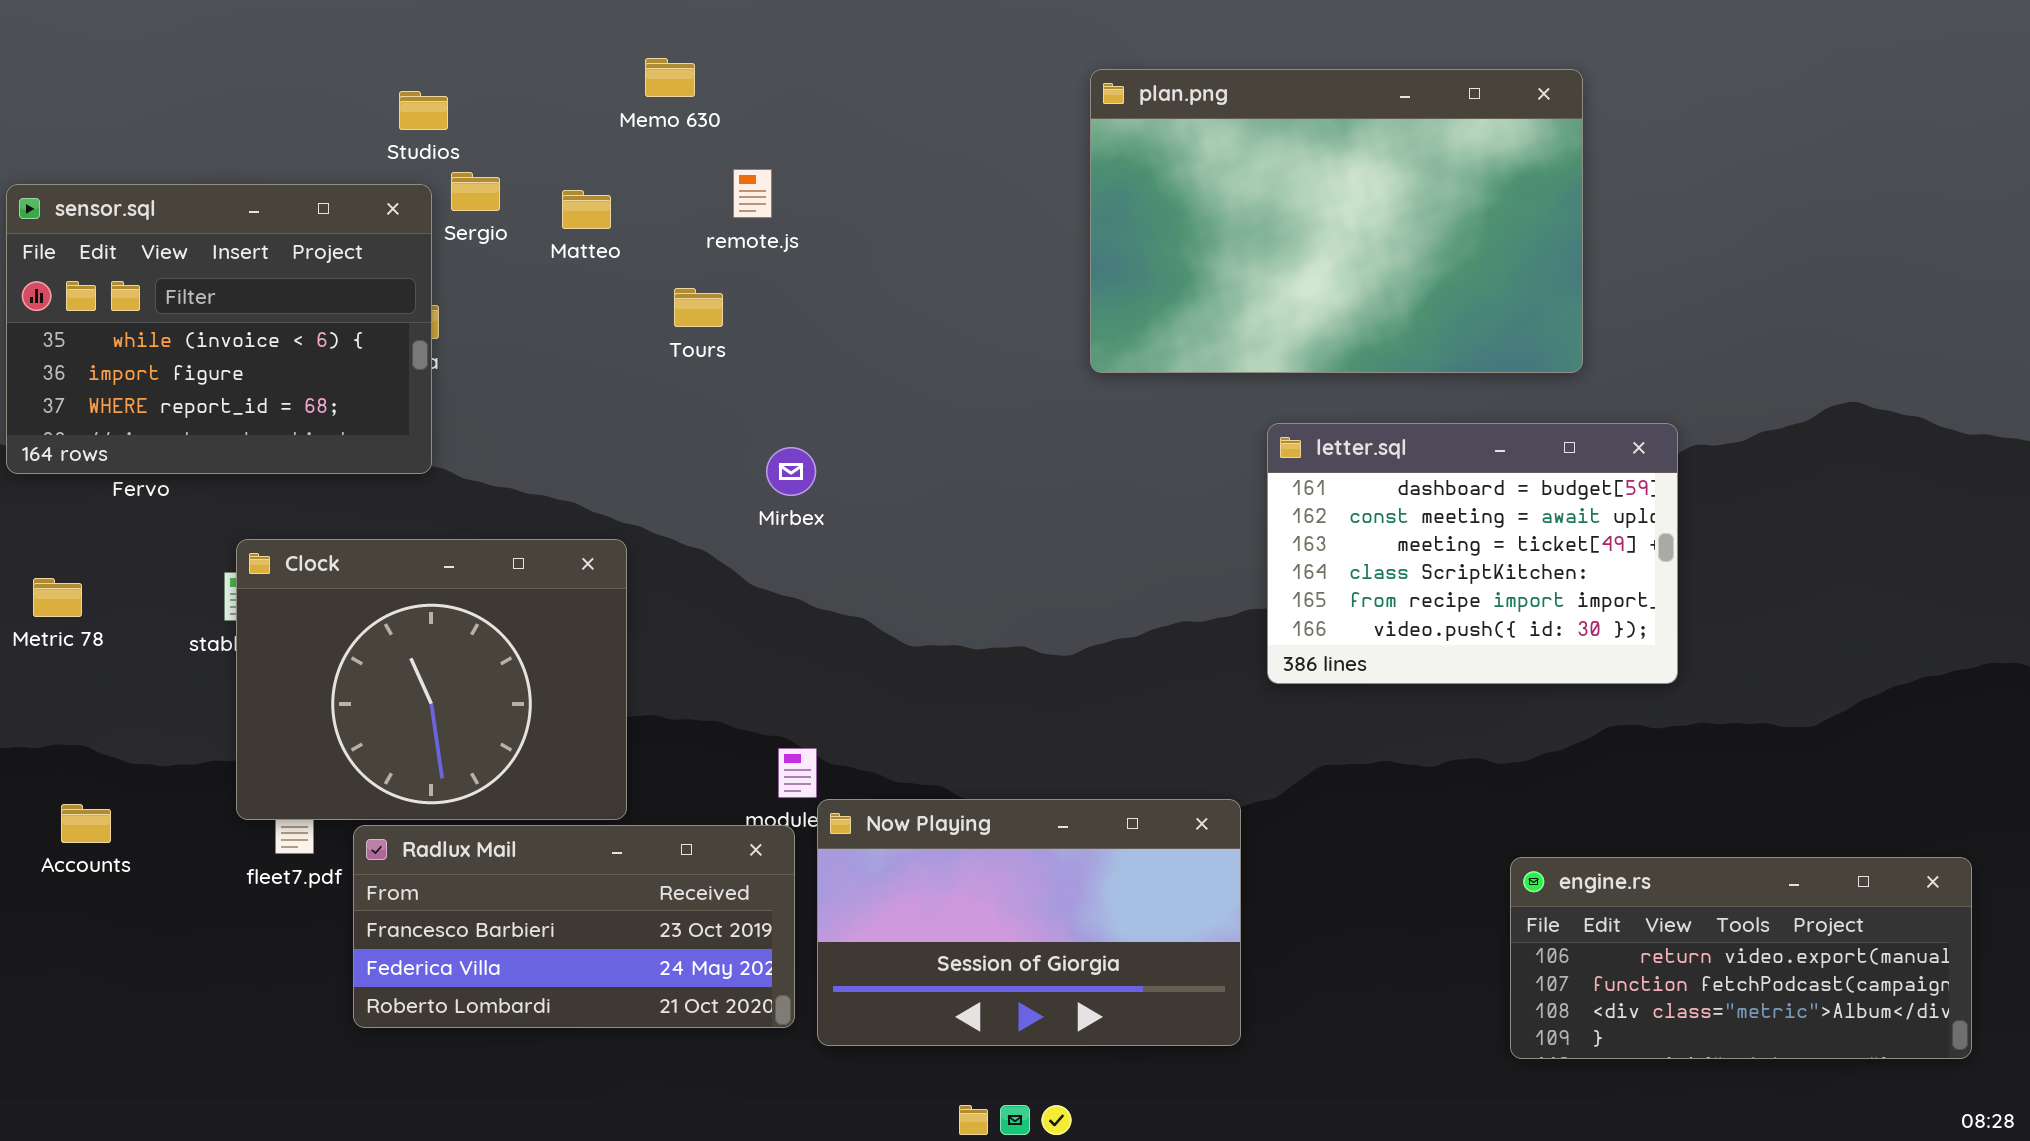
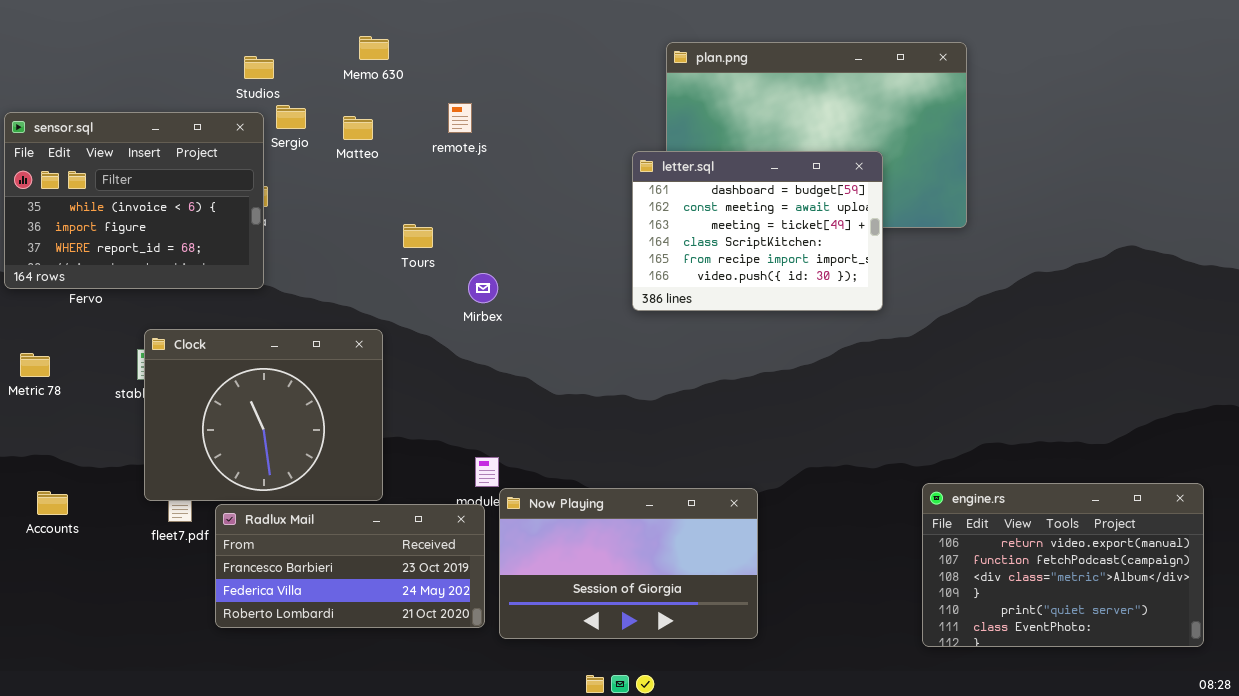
Memo 630: [645,58,695,97] -> [359,36,389,60], moved
Tours: [674,288,723,327] -> [403,224,433,248], moved
letter.sql: [1267,423,1678,684] -> [632,151,883,311], moved
engine.rs: [1510,857,1972,1059] -> [922,483,1204,647], resized

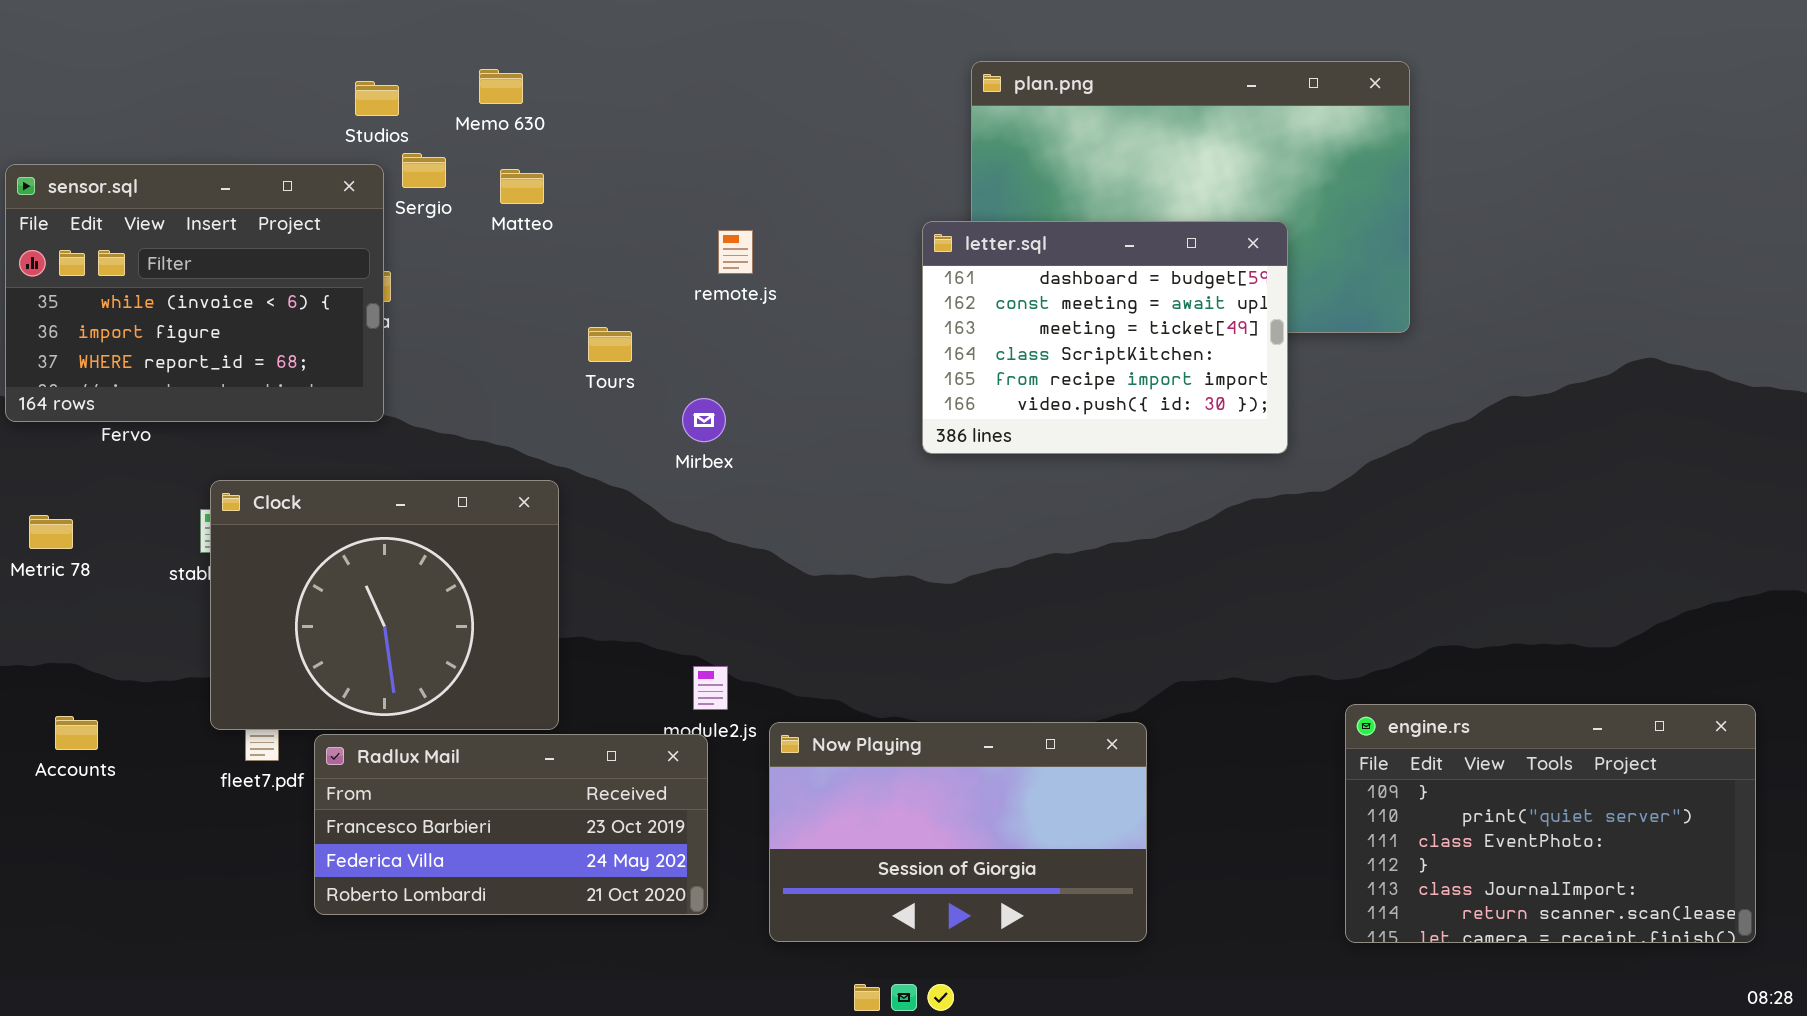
Memo 630: [359,36,389,60] -> [479,69,523,104], moved
remote.js: [448,103,472,133] -> [718,230,753,274], moved
engine.rs: [922,483,1204,647] -> [1345,704,1756,943], scrolled down 3 rows
Now Playing: [499,488,758,639] -> [769,722,1147,942], moved

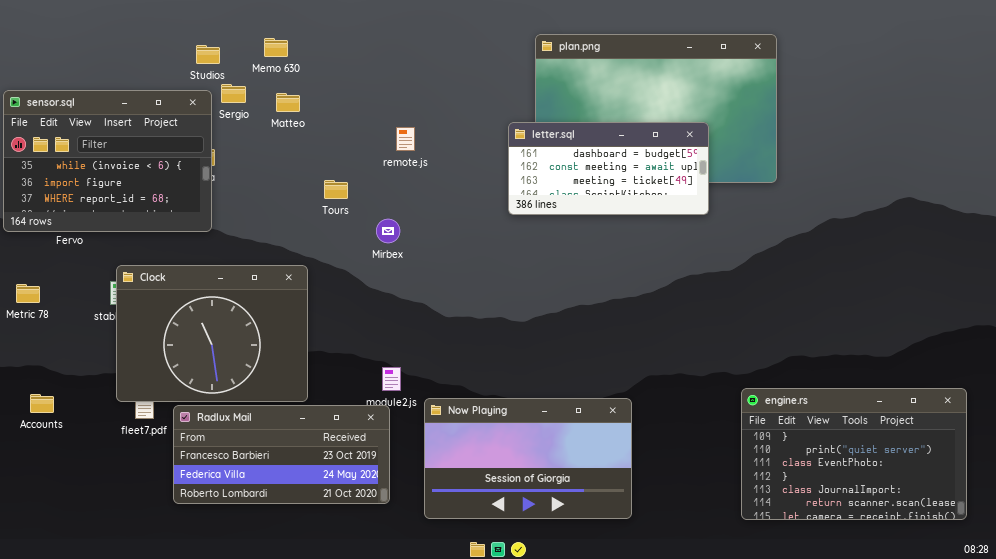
letter.sql: [922,221,1288,454] -> [508,122,709,215], resized

